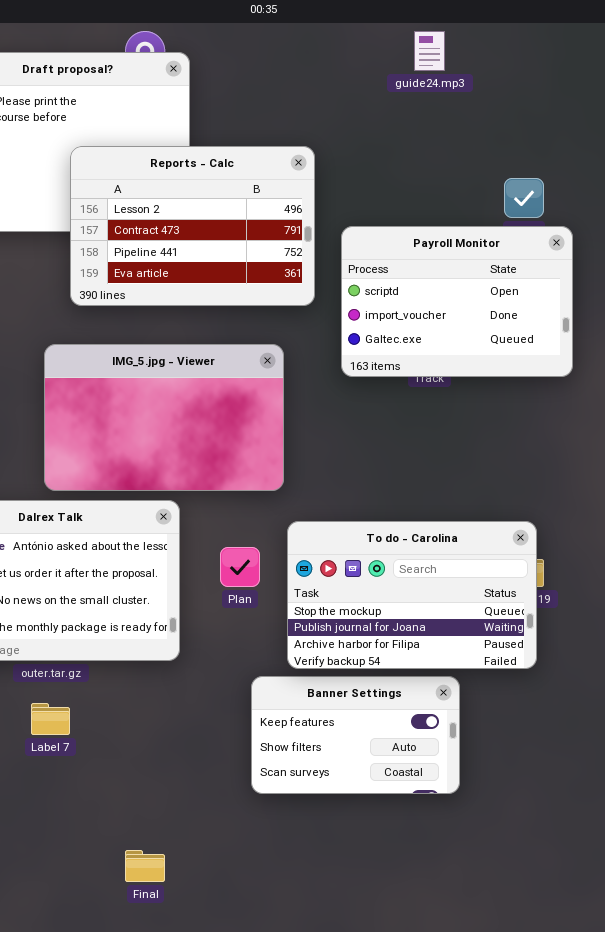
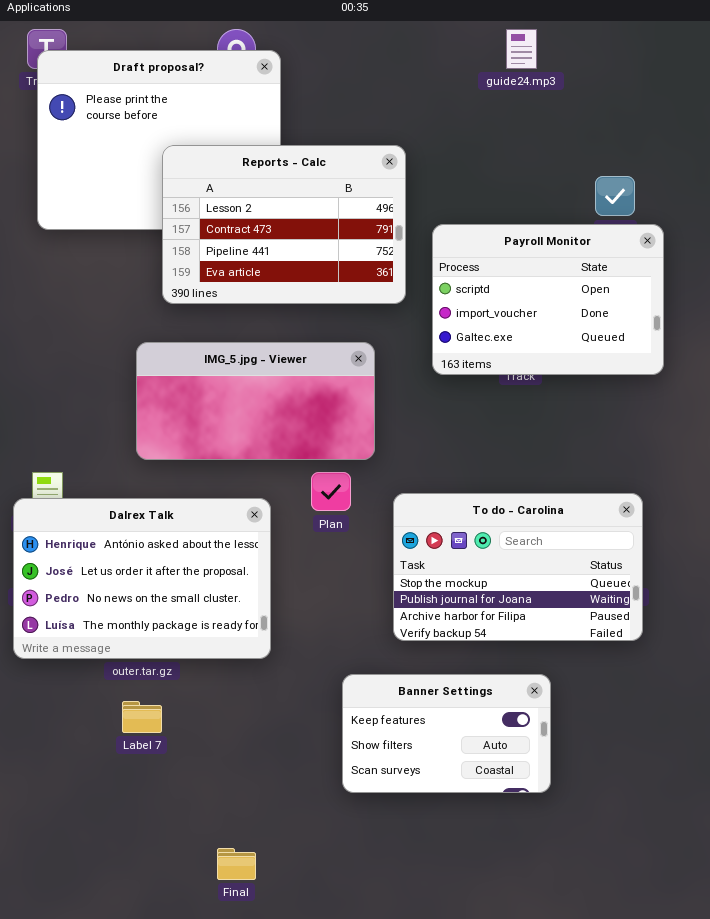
IMG_5.jpg - Viewer: [44,344,284,491] -> [136,342,375,460], resized
To do - Carolina: [287,521,537,669] -> [393,493,643,641], moved
Plan: [220,547,260,587] -> [311,472,351,511], moved

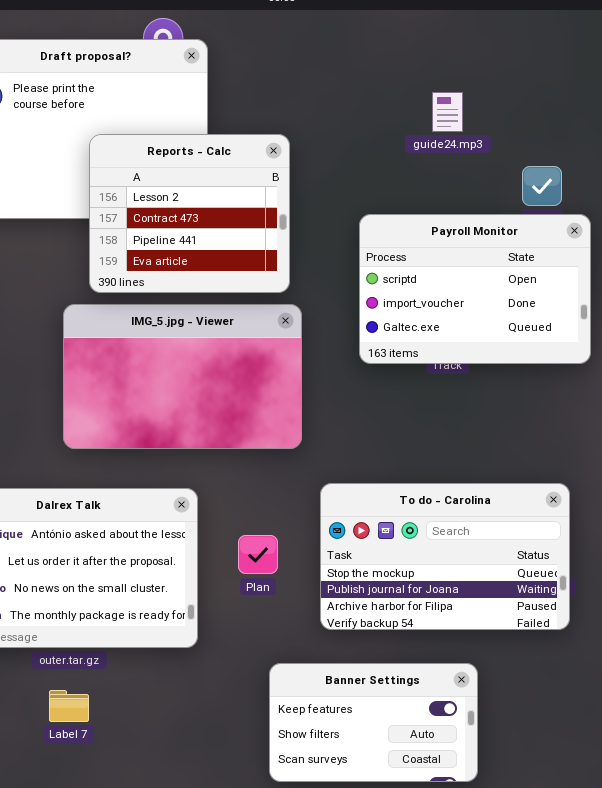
guide24.mp3: [506,29,537,69] -> [432,92,463,132], moved
Reports - Calc: [162,145,406,304] -> [89,134,290,293], resized
IMG_5.jpg - Viewer: [136,342,375,460] -> [63,304,302,449], resized
Plan: [311,472,351,511] -> [238,535,278,574], moved

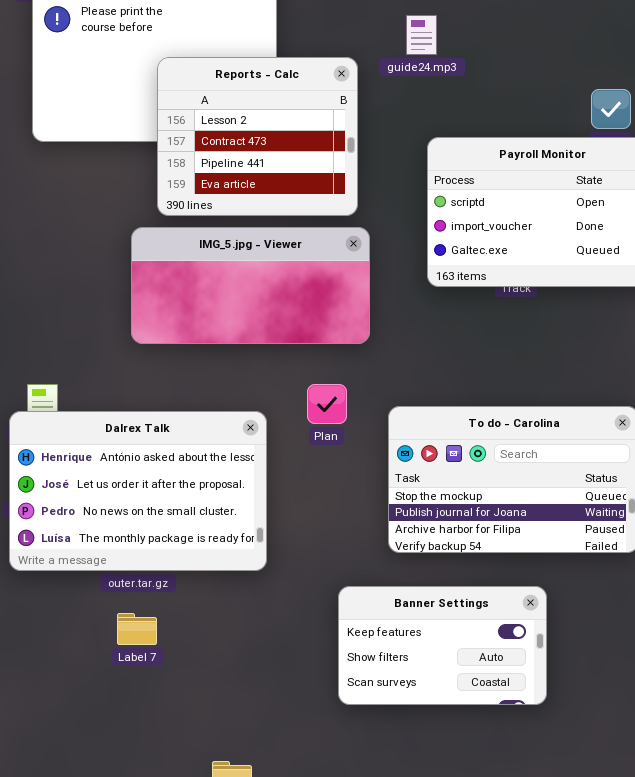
guide24.mp3: [432,92,463,132] -> [406,15,437,55], moved
IMG_5.jpg - Viewer: [63,304,302,449] -> [131,227,370,344], resized
Plan: [238,535,278,574] -> [307,384,347,424], moved

